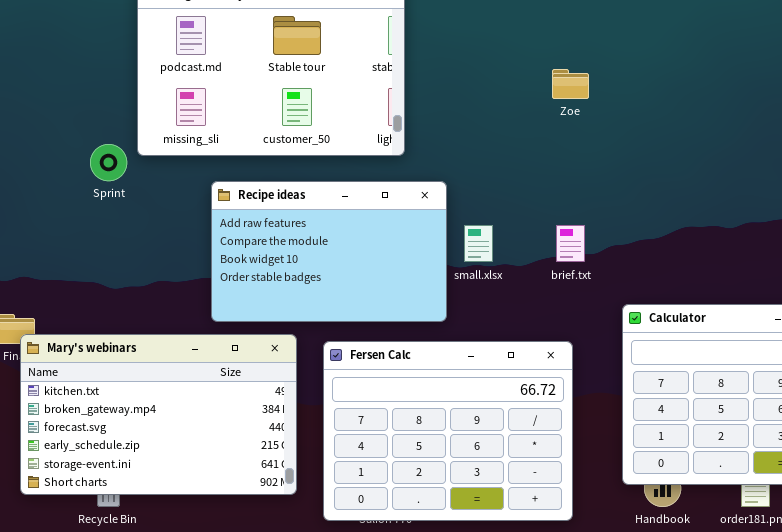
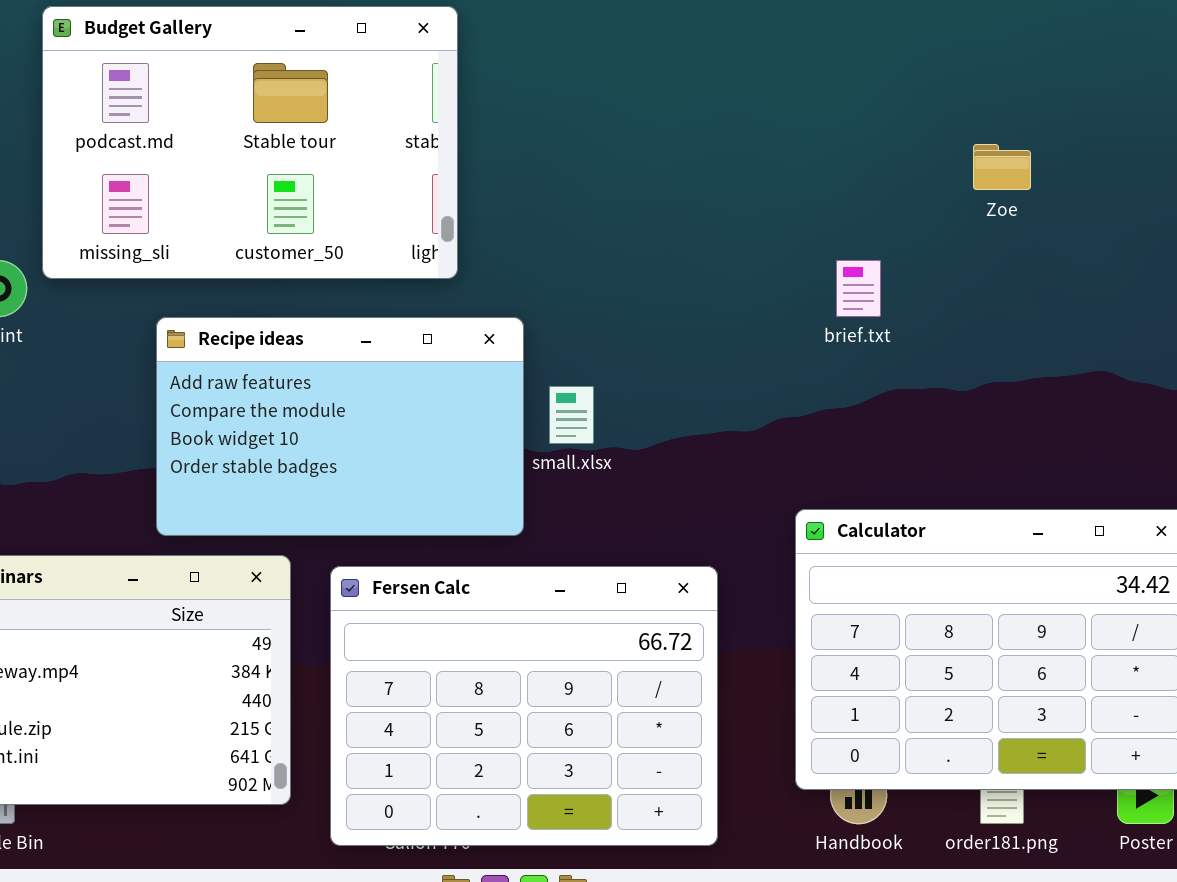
Zoe: [552,69,589,99] -> [973,144,1031,190], moved
brief.txt: [556,225,585,262] -> [836,260,881,317], moved

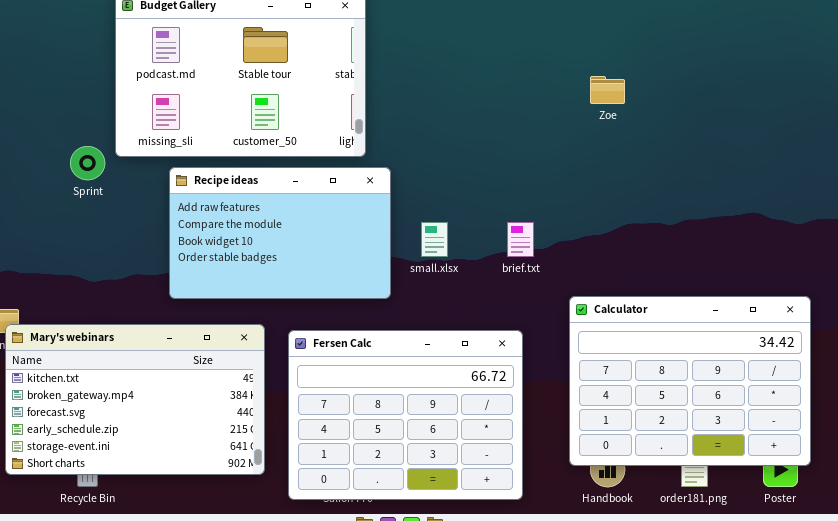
Zoe: [973,144,1031,190] -> [590,76,625,104], moved
brief.txt: [836,260,881,317] -> [507,222,534,257], moved
Recipe ideas: [156,317,524,536] -> [169,167,391,299], moved

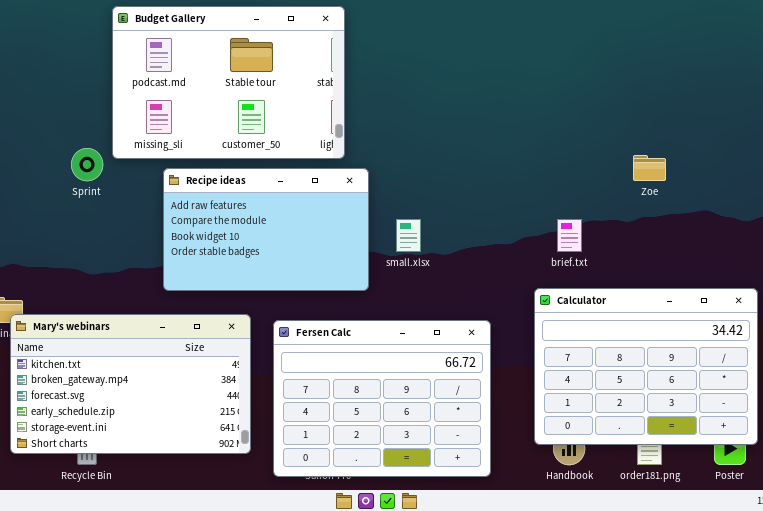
Zoe: [590,76,625,104] -> [633,155,666,181], moved
brief.txt: [507,222,534,257] -> [557,219,582,252], moved

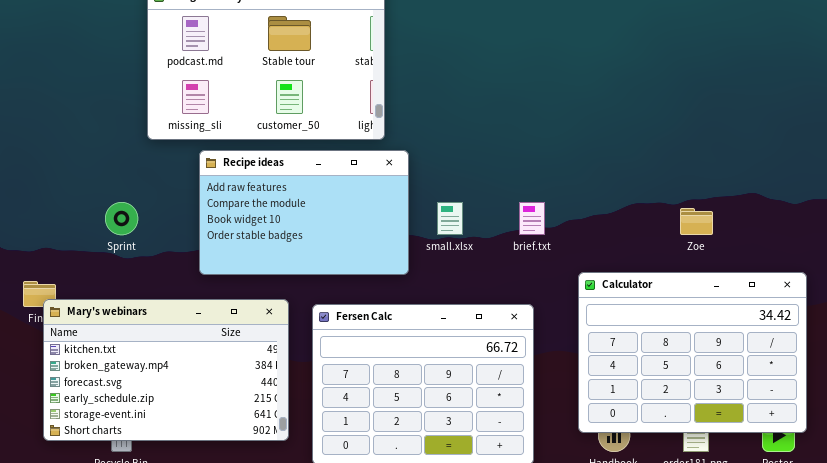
Sprint: [71,148,103,181] -> [105,202,138,235], moved
Zoe: [633,155,666,181] -> [680,208,713,235], moved
brief.txt: [557,219,582,252] -> [519,202,545,235], moved

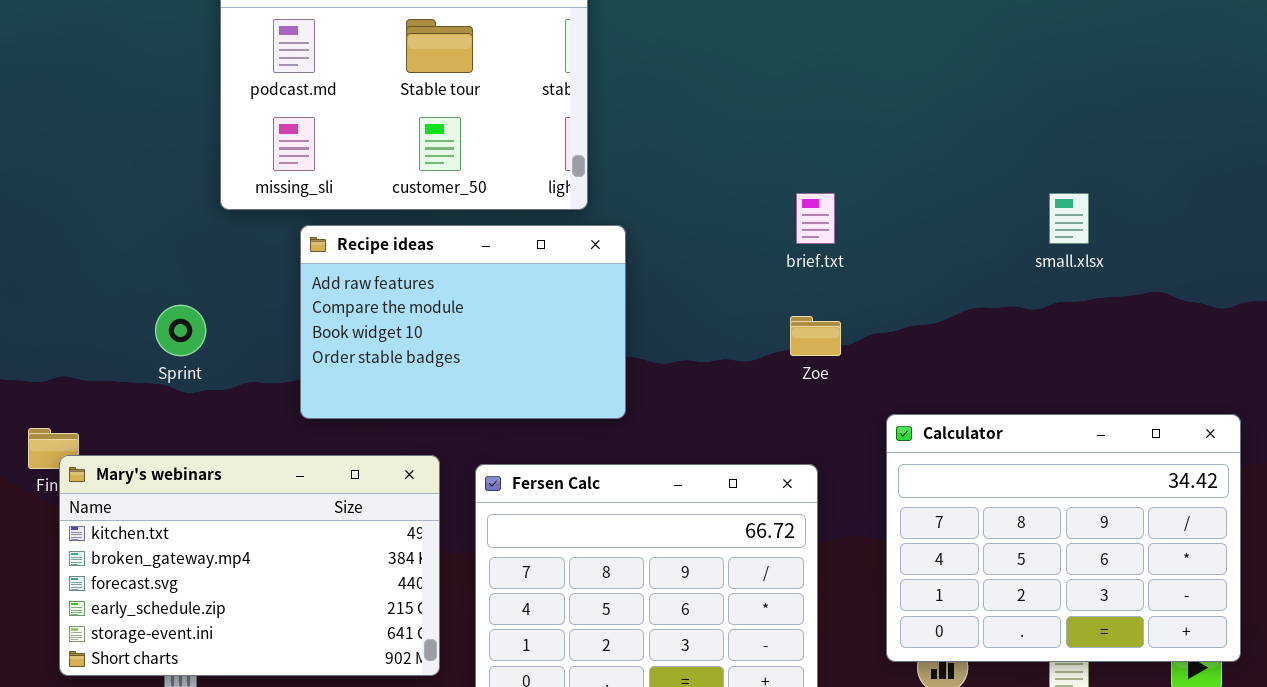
small.xlsx: [437,202,463,235] -> [1049,193,1089,244], moved
brief.txt: [519,202,545,235] -> [796,193,835,244], moved
Zoe: [680,208,713,235] -> [790,316,841,356], moved

